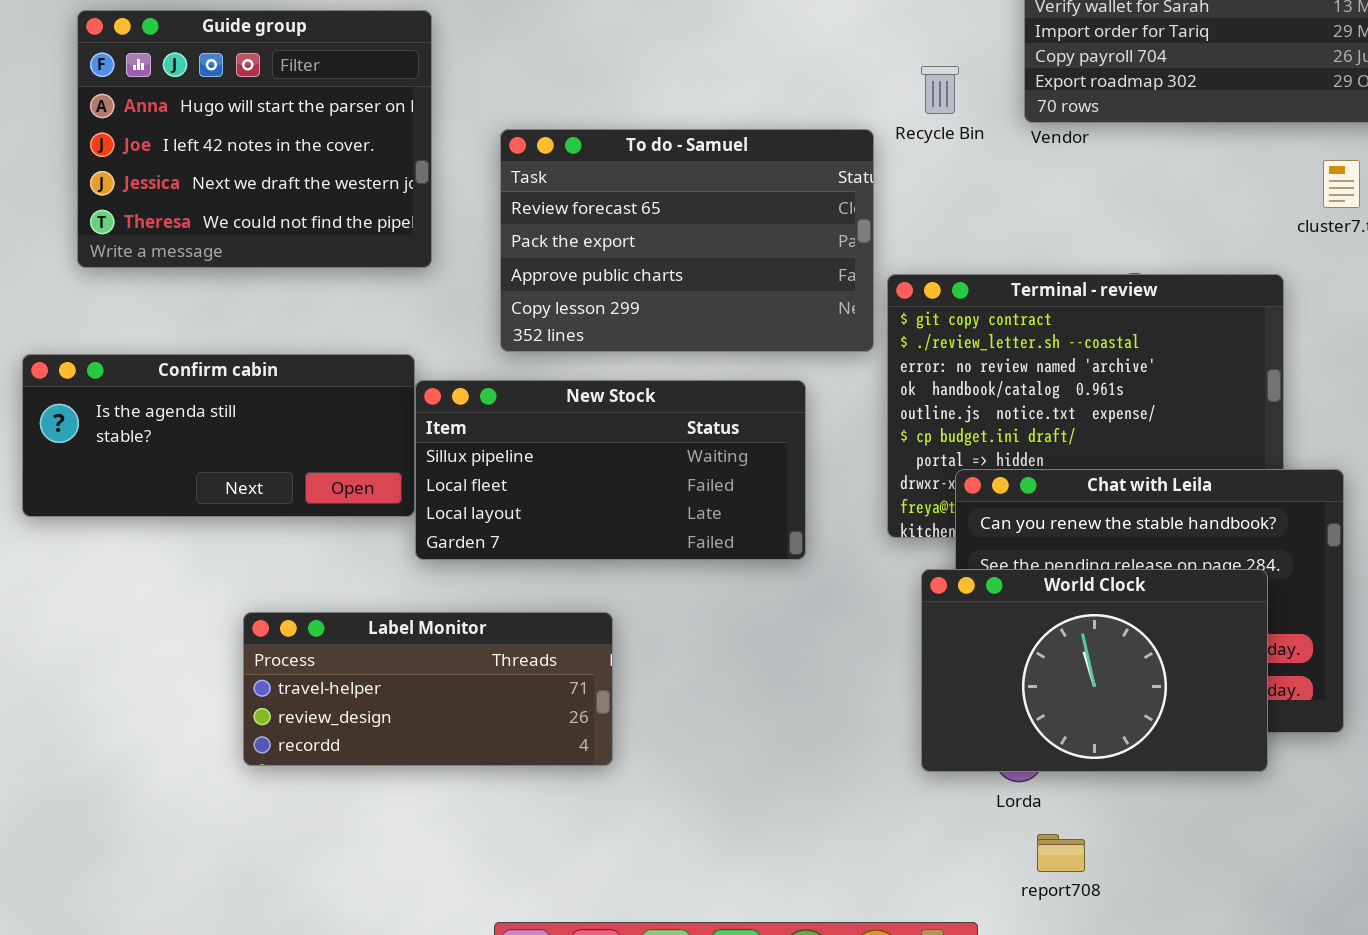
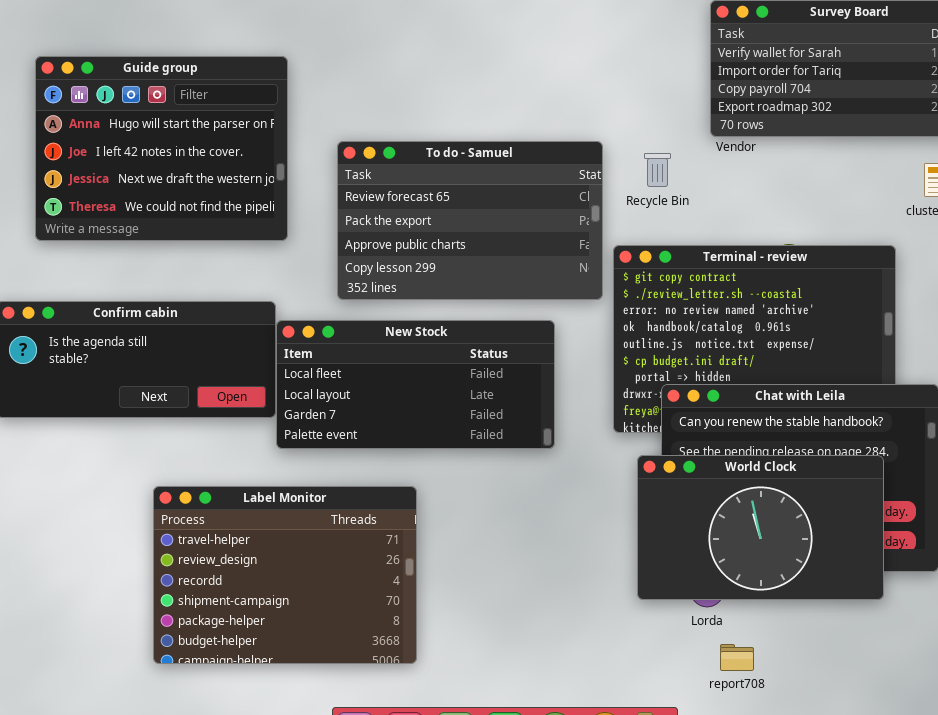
Recycle Bin: [921,66,959,114] -> [644,153,671,187], moved
New Stock: [415,380,806,560] -> [276,320,555,449], scrolled down 1 row
Label Monitor: [243,612,613,766] -> [153,486,417,664], resized

